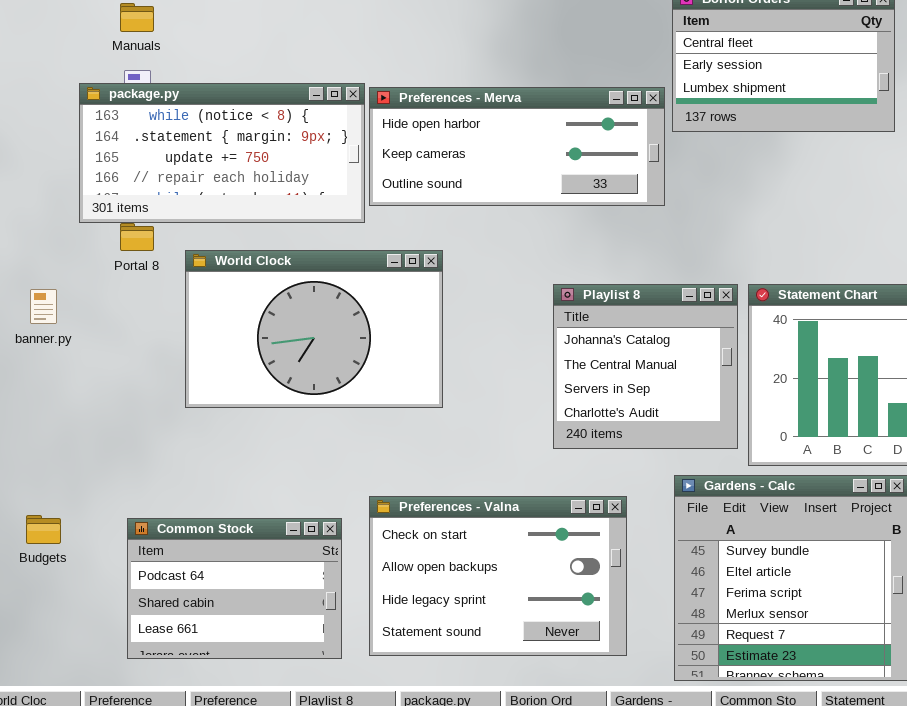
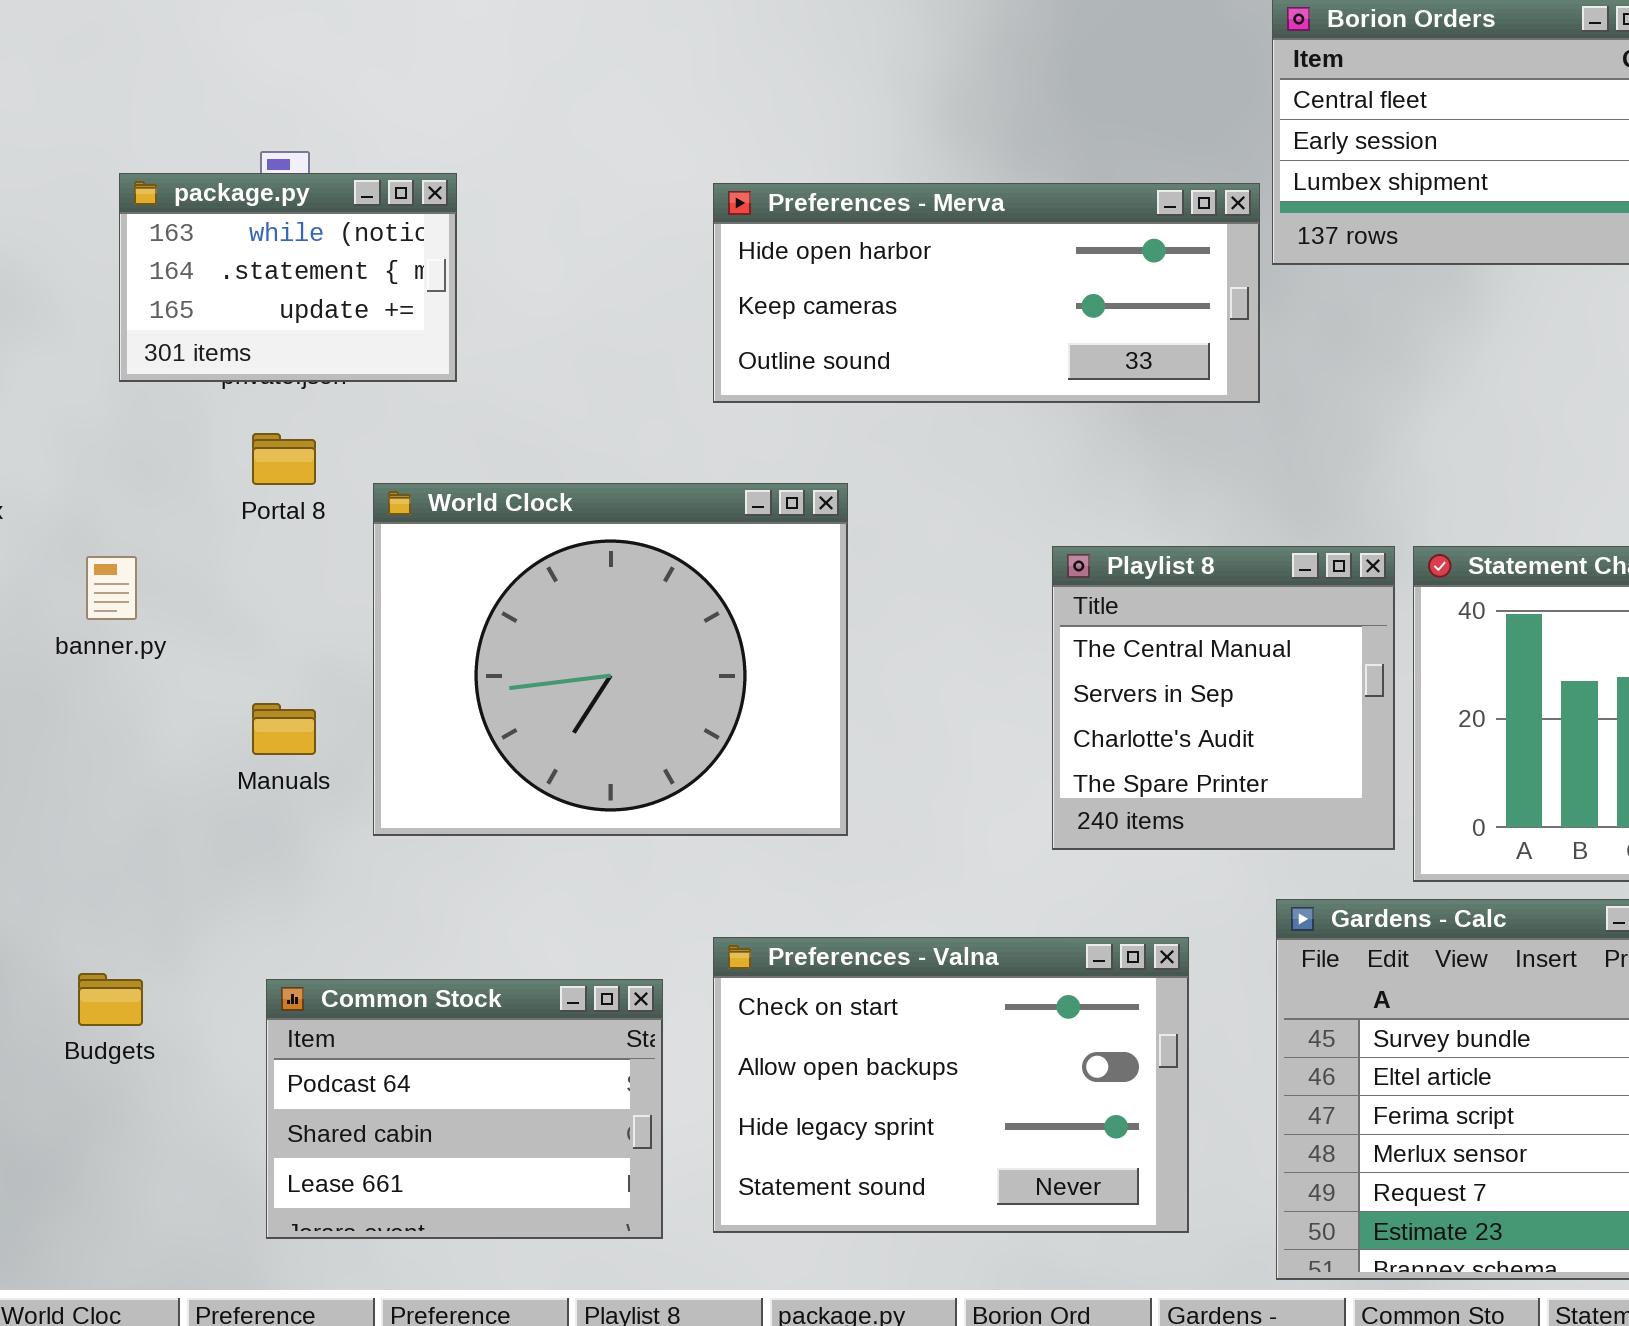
Manuals: [120,3,154,32] -> [252,703,316,755], moved
package.py: [79,83,365,223] -> [119,173,457,382], moved, resized
World Clock: [185,250,443,408] -> [373,483,848,836], resized
Playlist 8: [553,284,738,449] -> [1052,546,1395,850], scrolled down 1 row

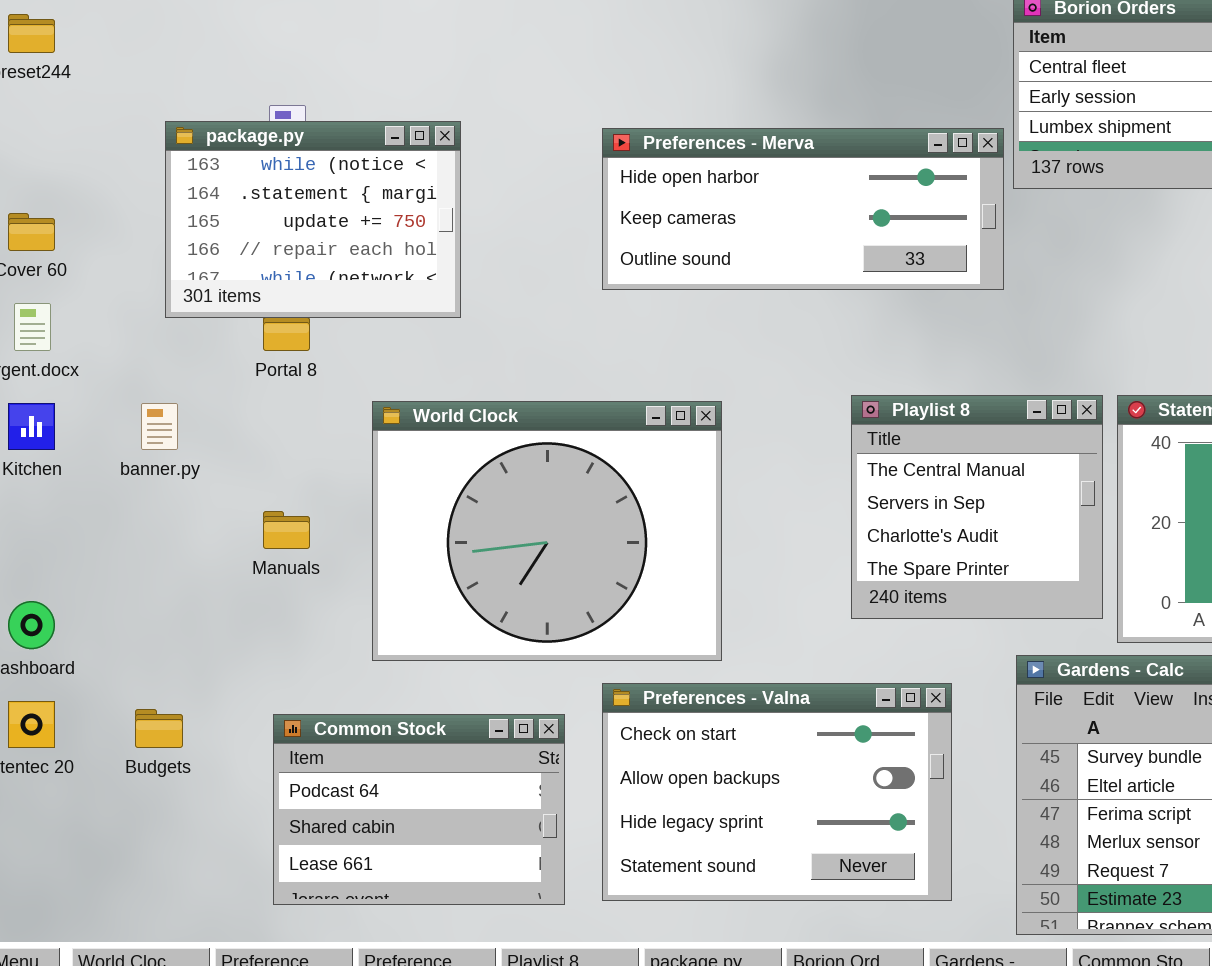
package.py: [119,173,457,382] -> [165,121,461,318], resized
World Clock: [373,483,848,836] -> [372,401,722,661], moved

